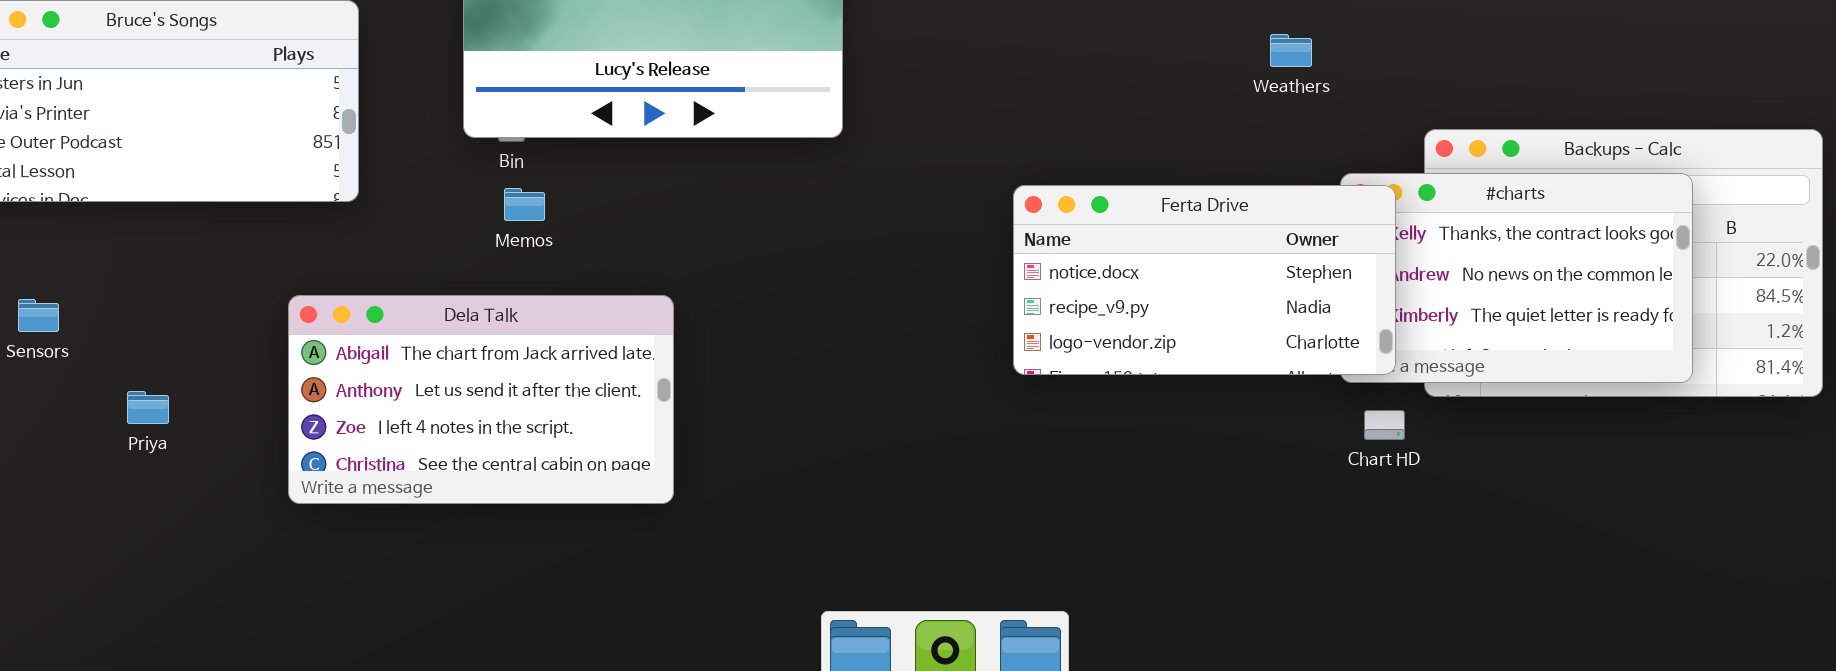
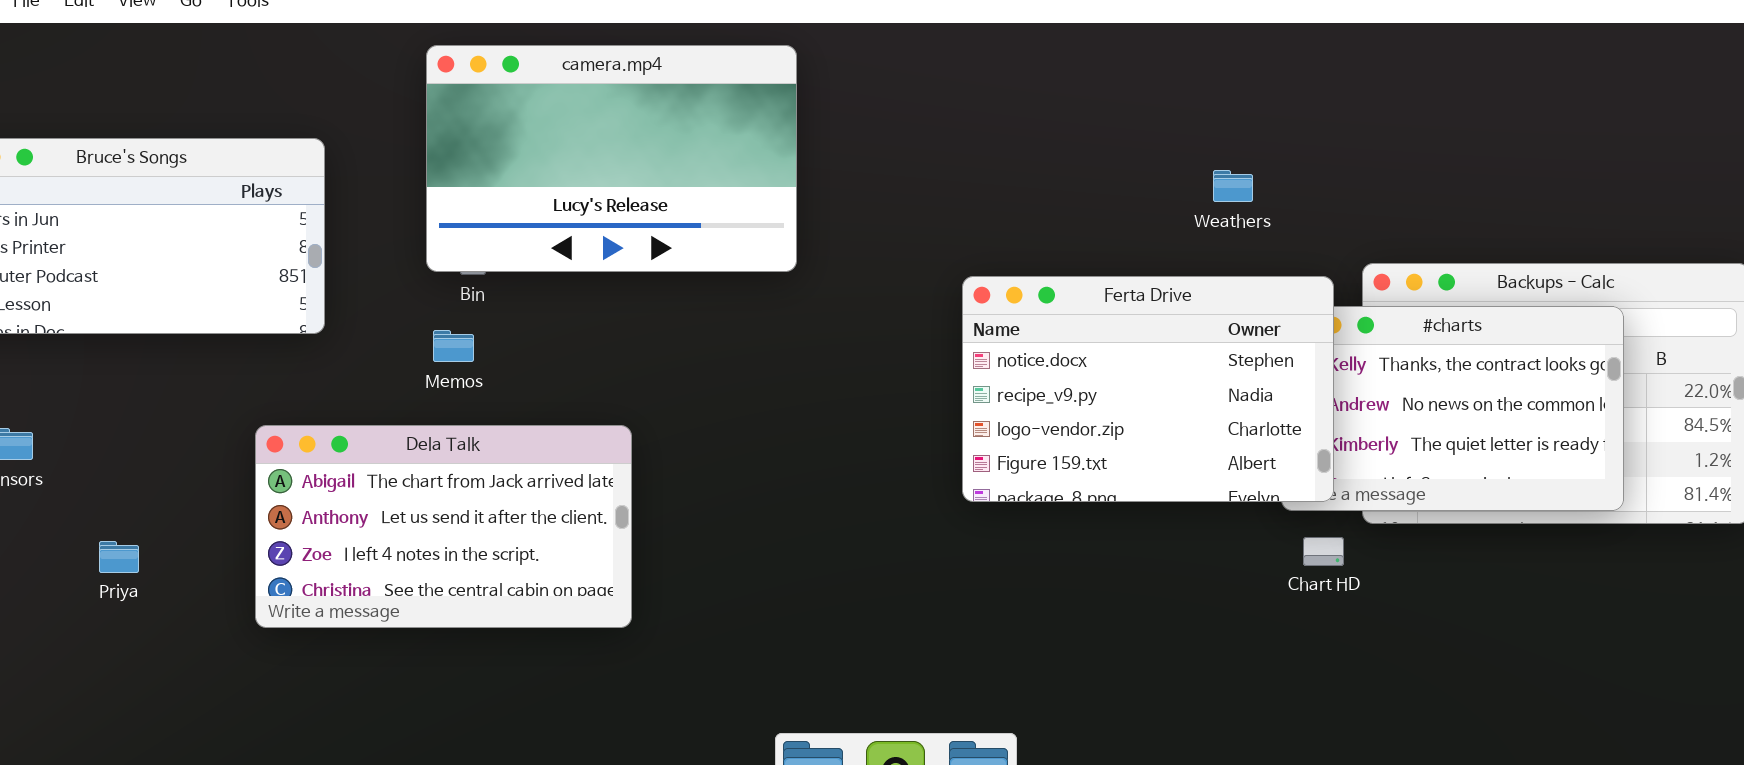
Ferta Drive: [1013,185,1396,375] -> [962,276,1334,502], resized
Memos: [504,188,545,221] -> [433,330,474,362], moved
Priya: [127,391,169,424] -> [99,541,139,573], moved

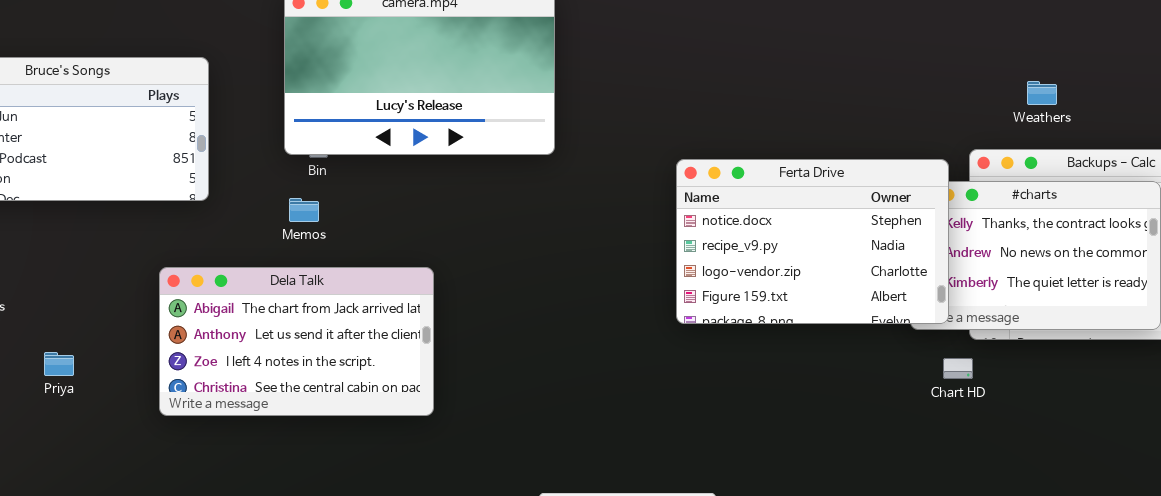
Weathers: [1213,170,1253,202] -> [1027,81,1057,105], moved
Chart HD: [1303,537,1344,566] -> [943,358,973,379], moved

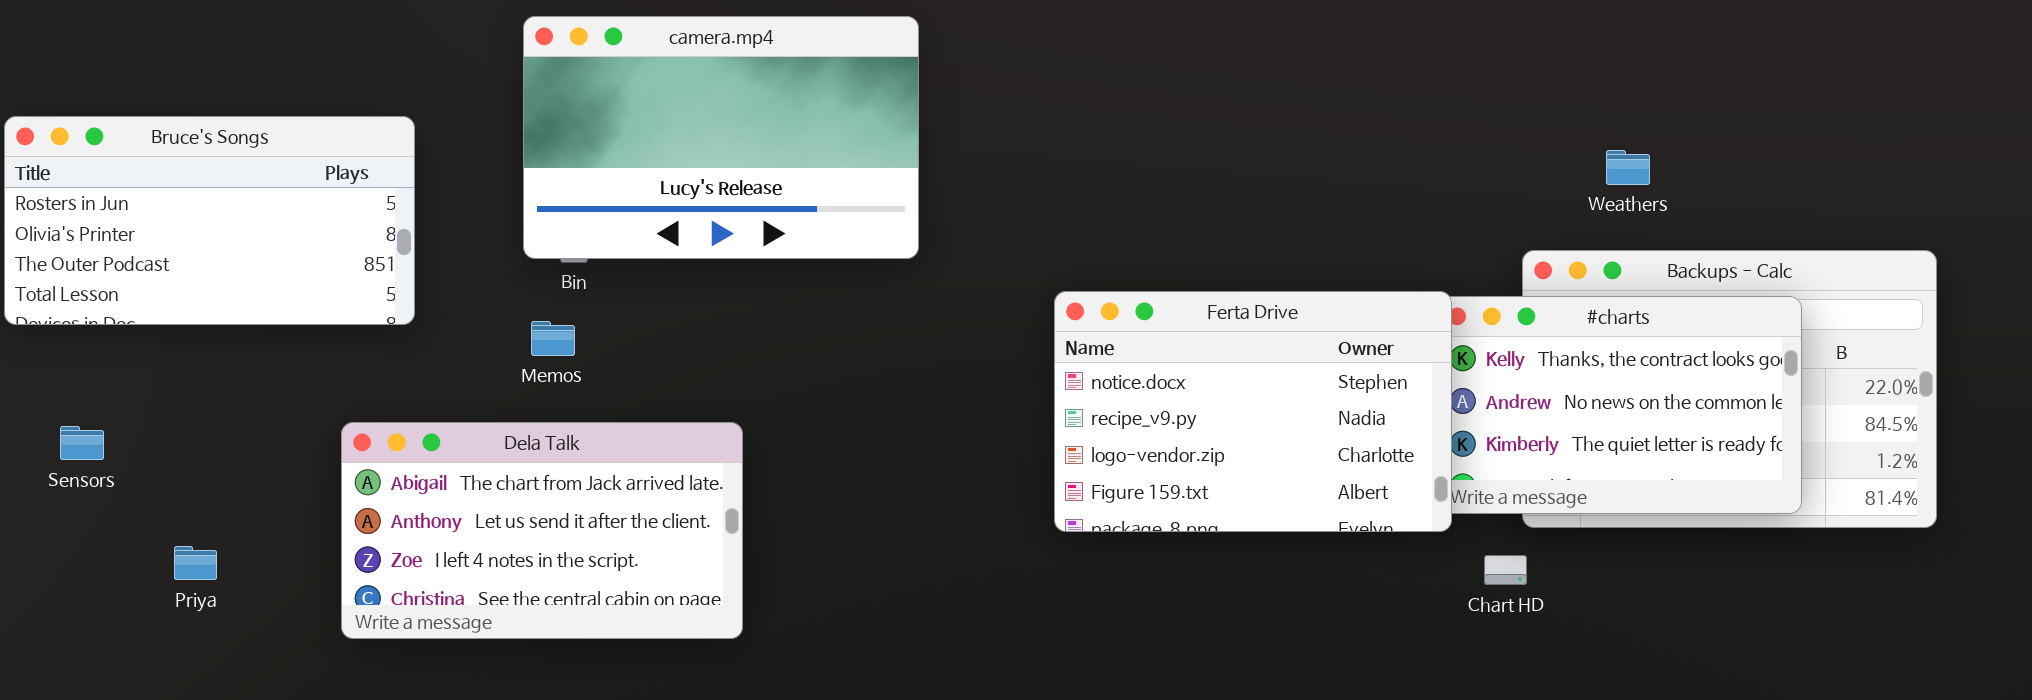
Ferta Drive: [676,159,949,324] -> [1054,291,1452,532], moved

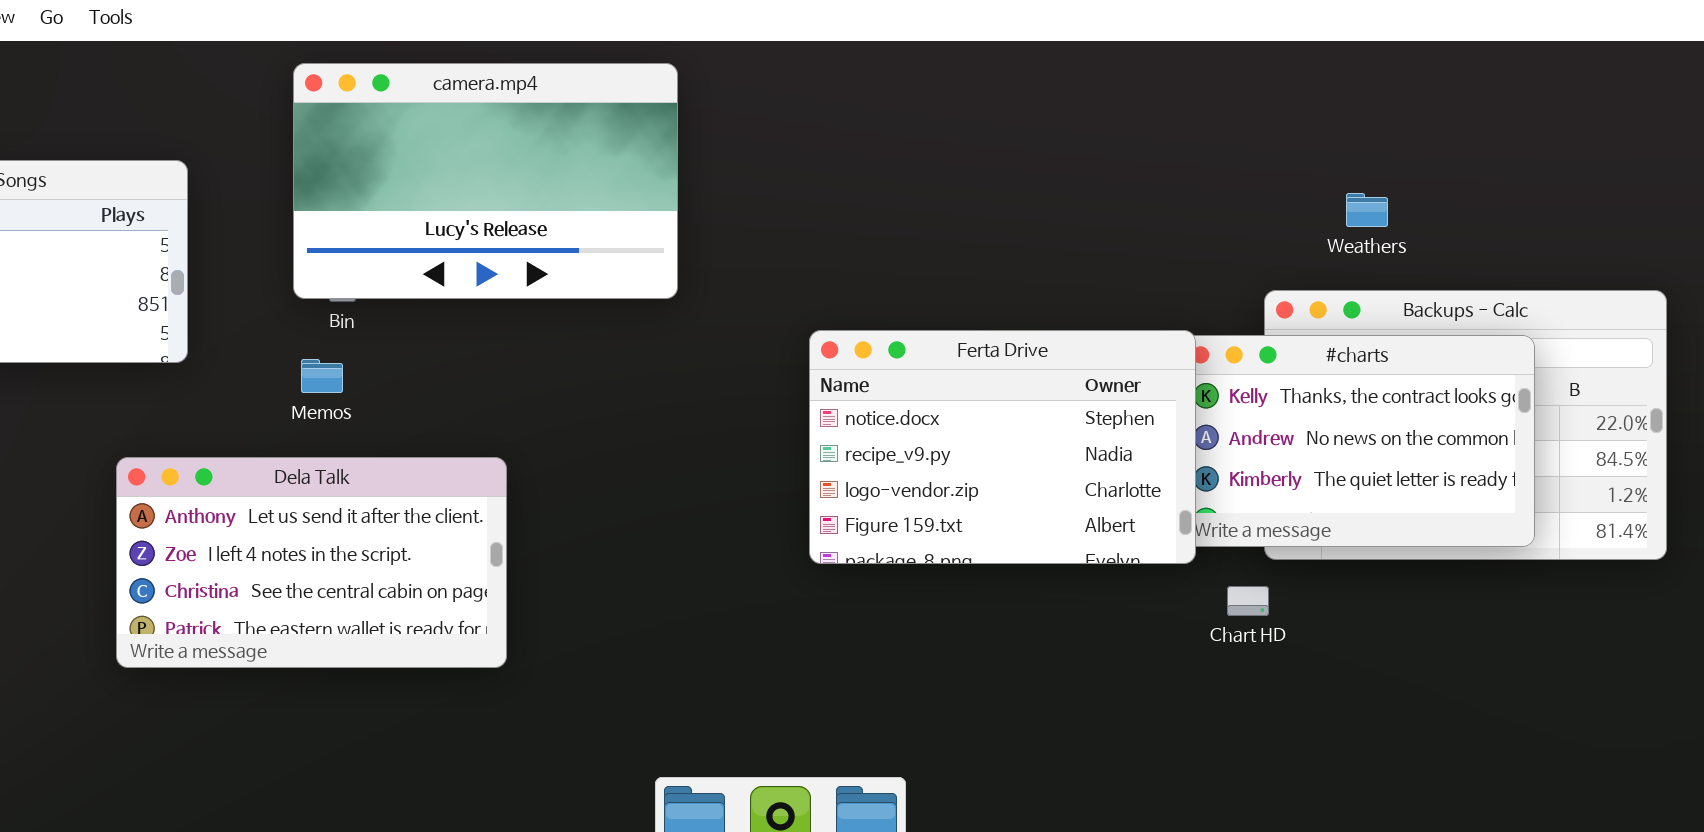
Dela Talk: [341,422,743,639] -> [116,457,507,668], scrolled down 1 row

